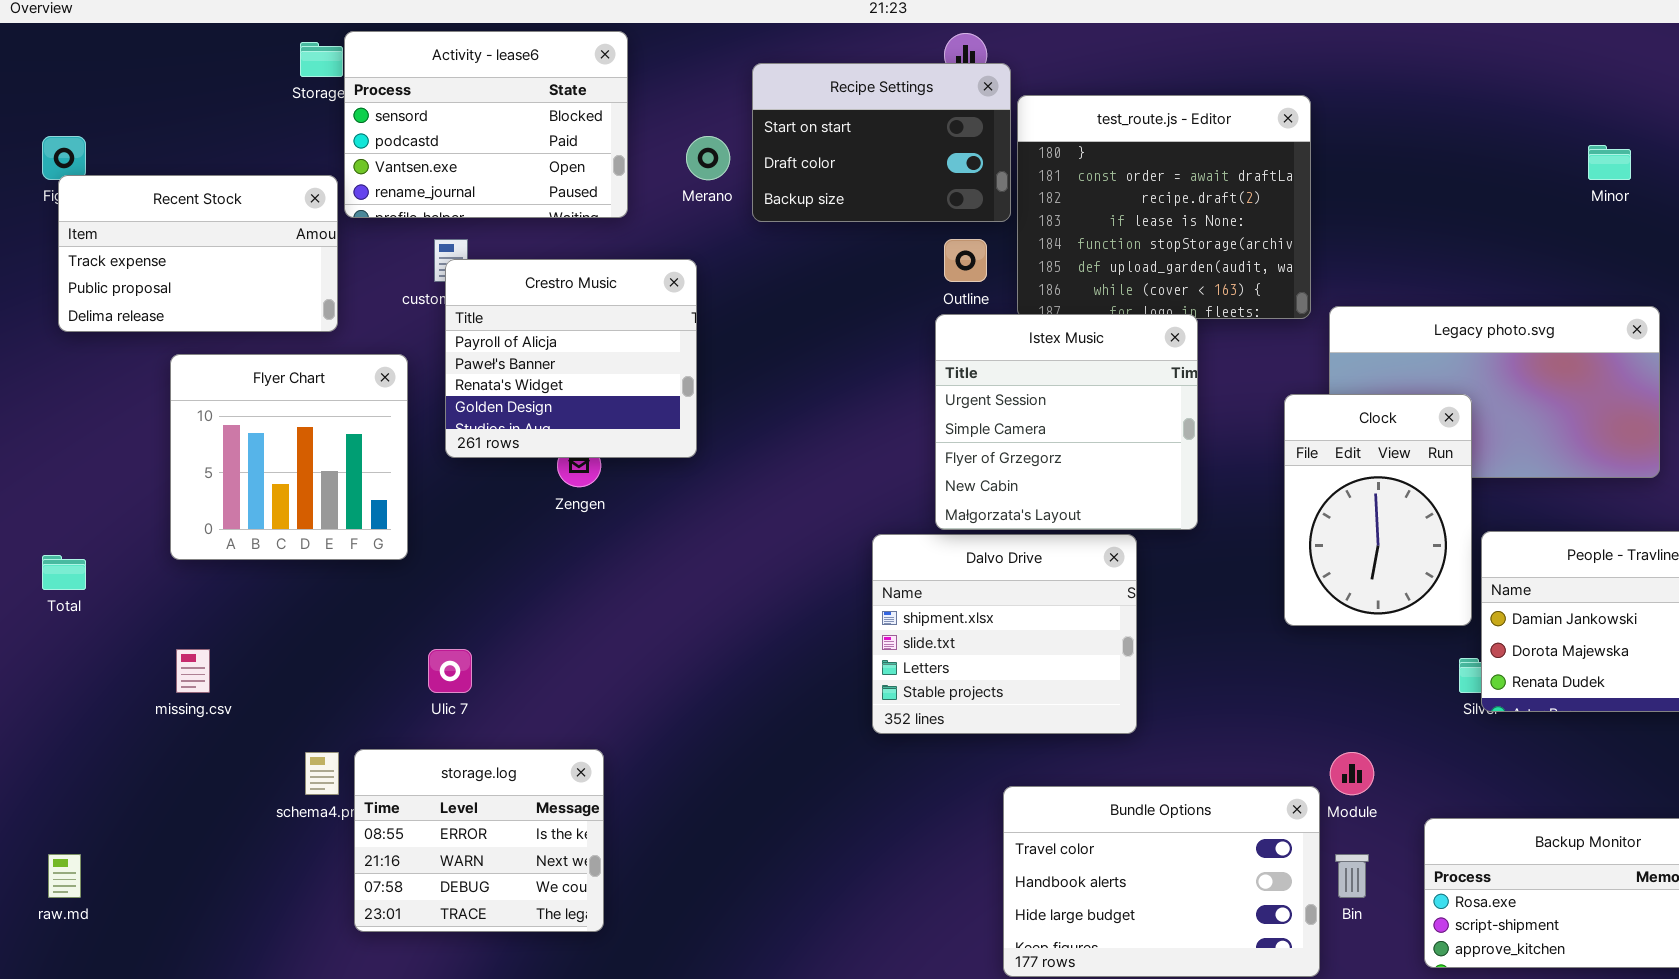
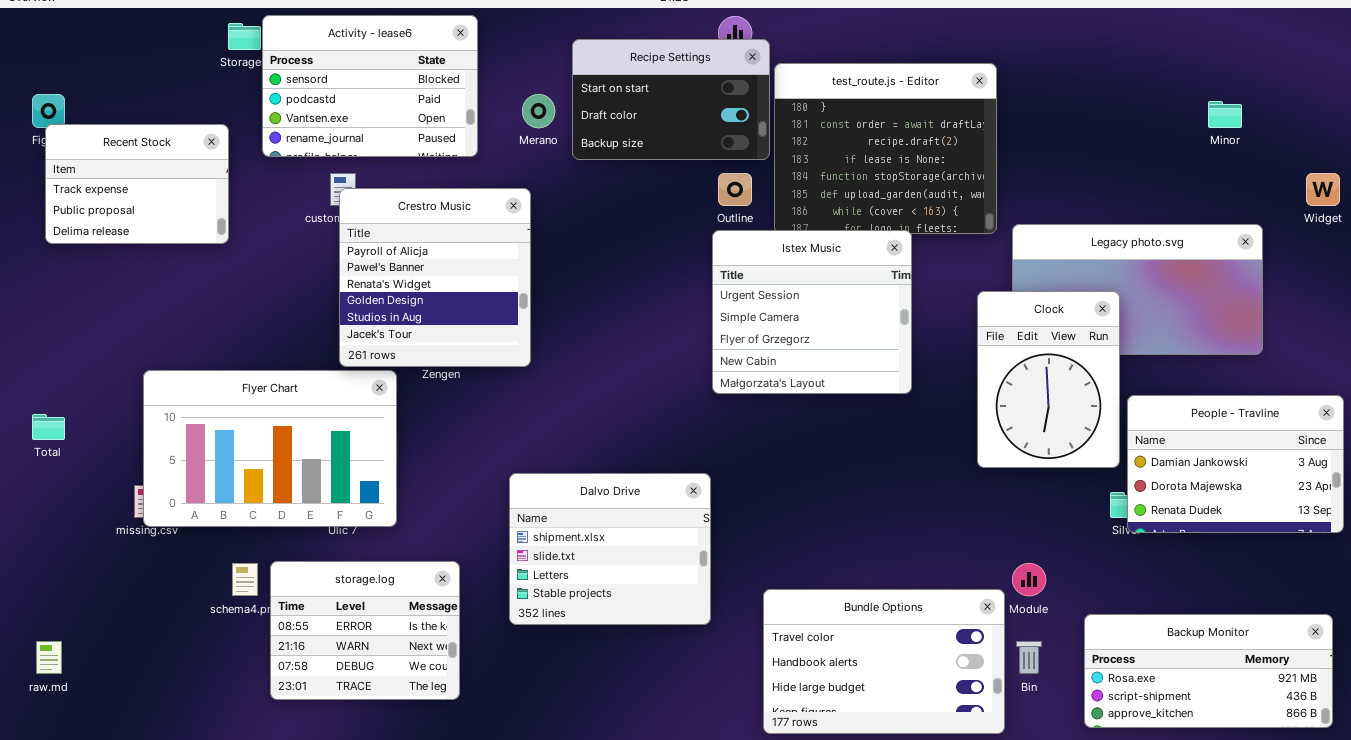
Recent Stock: [58,175,338,332] -> [45,124,229,244], resized
Crestro Music: [445,259,697,458] -> [339,188,531,367], resized
Flyer Chart: [170,354,408,560] -> [143,370,397,527], moved, resized
Dalvo Drive: [872,534,1137,734] -> [509,473,711,625], moved

